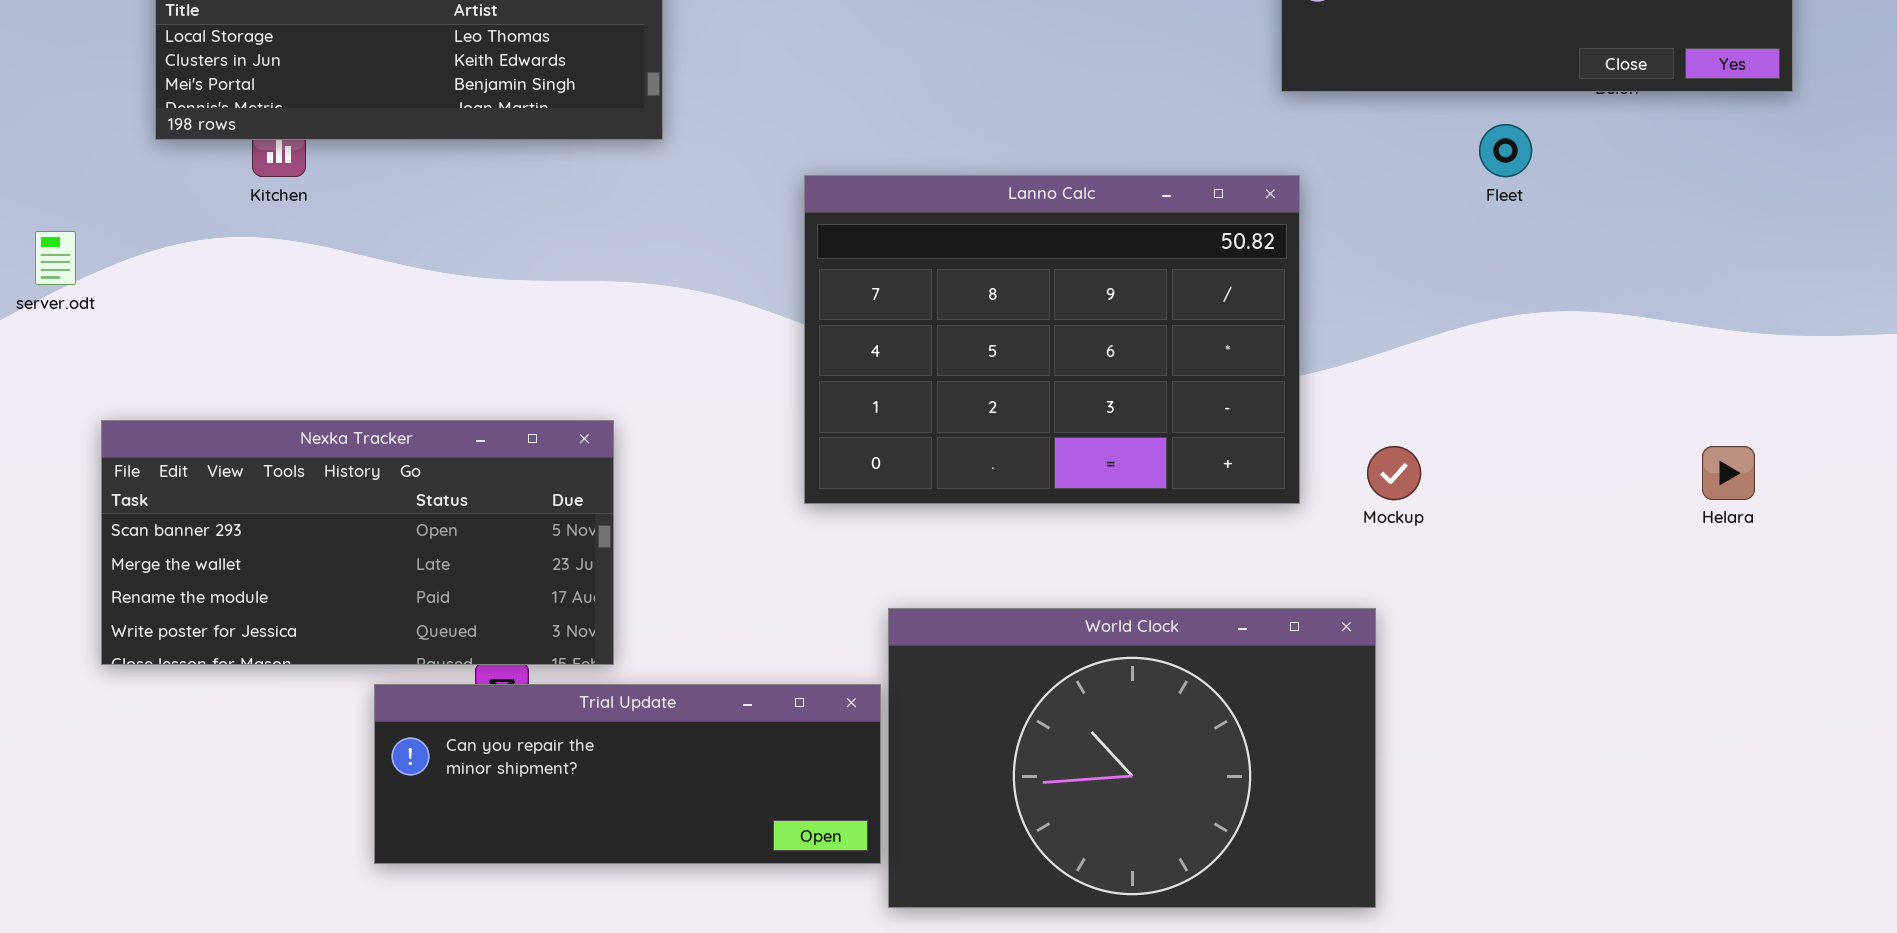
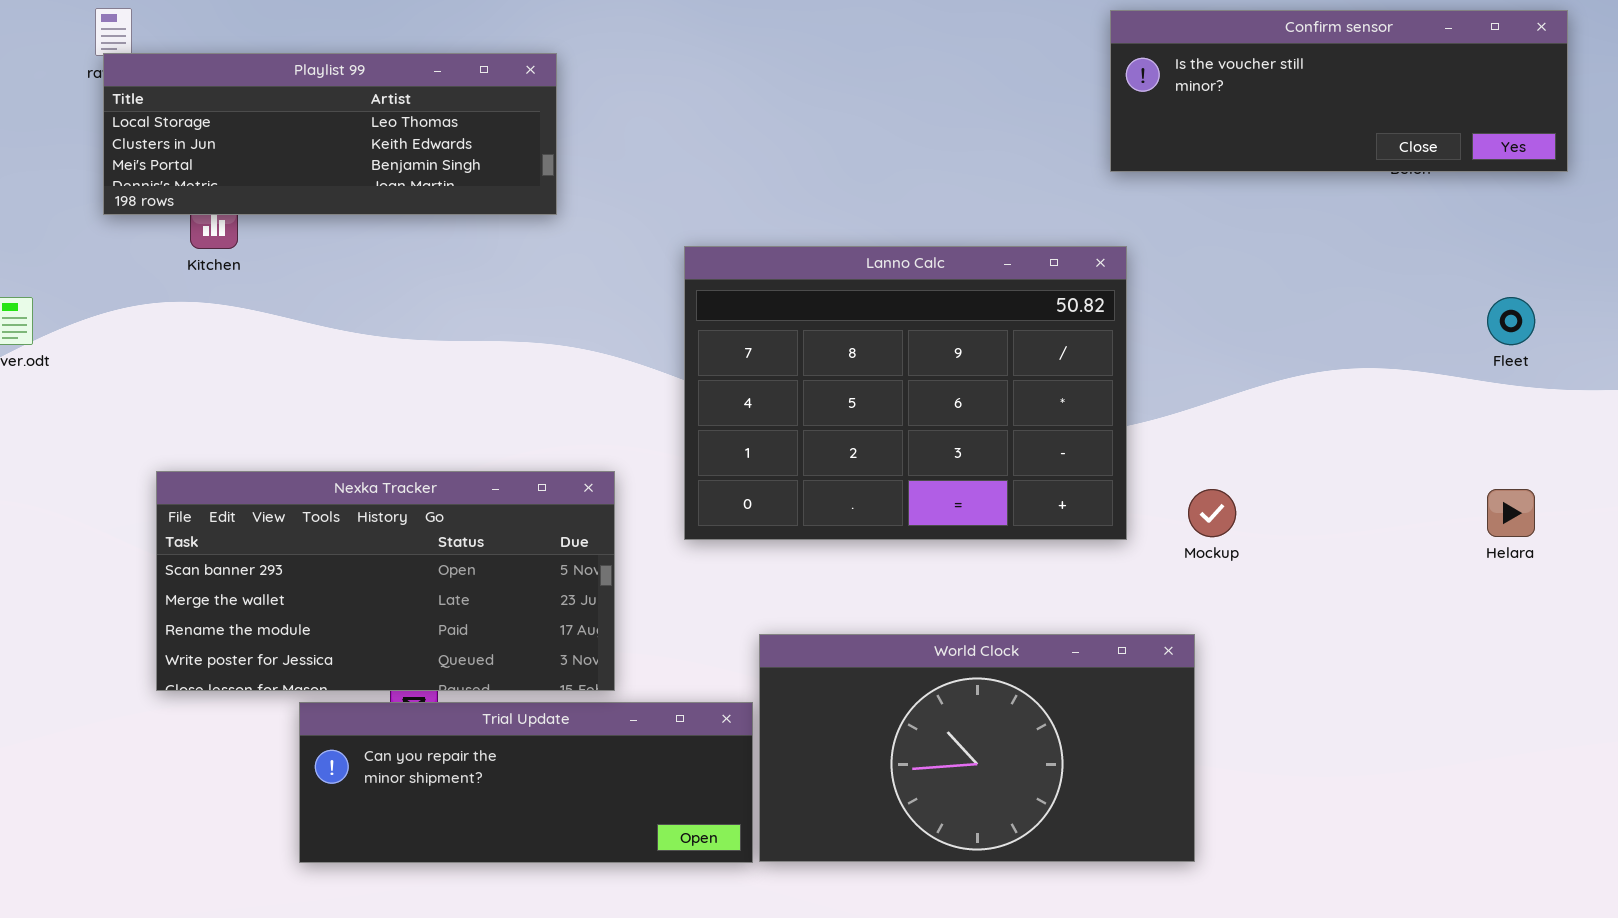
Fleet: [1479,124,1532,177] -> [1487,297,1535,345], moved
Nexka Tracker: [101,420,614,665] -> [156,471,615,691], moved
World Clock: [888,608,1376,908] -> [759,634,1195,862], resized

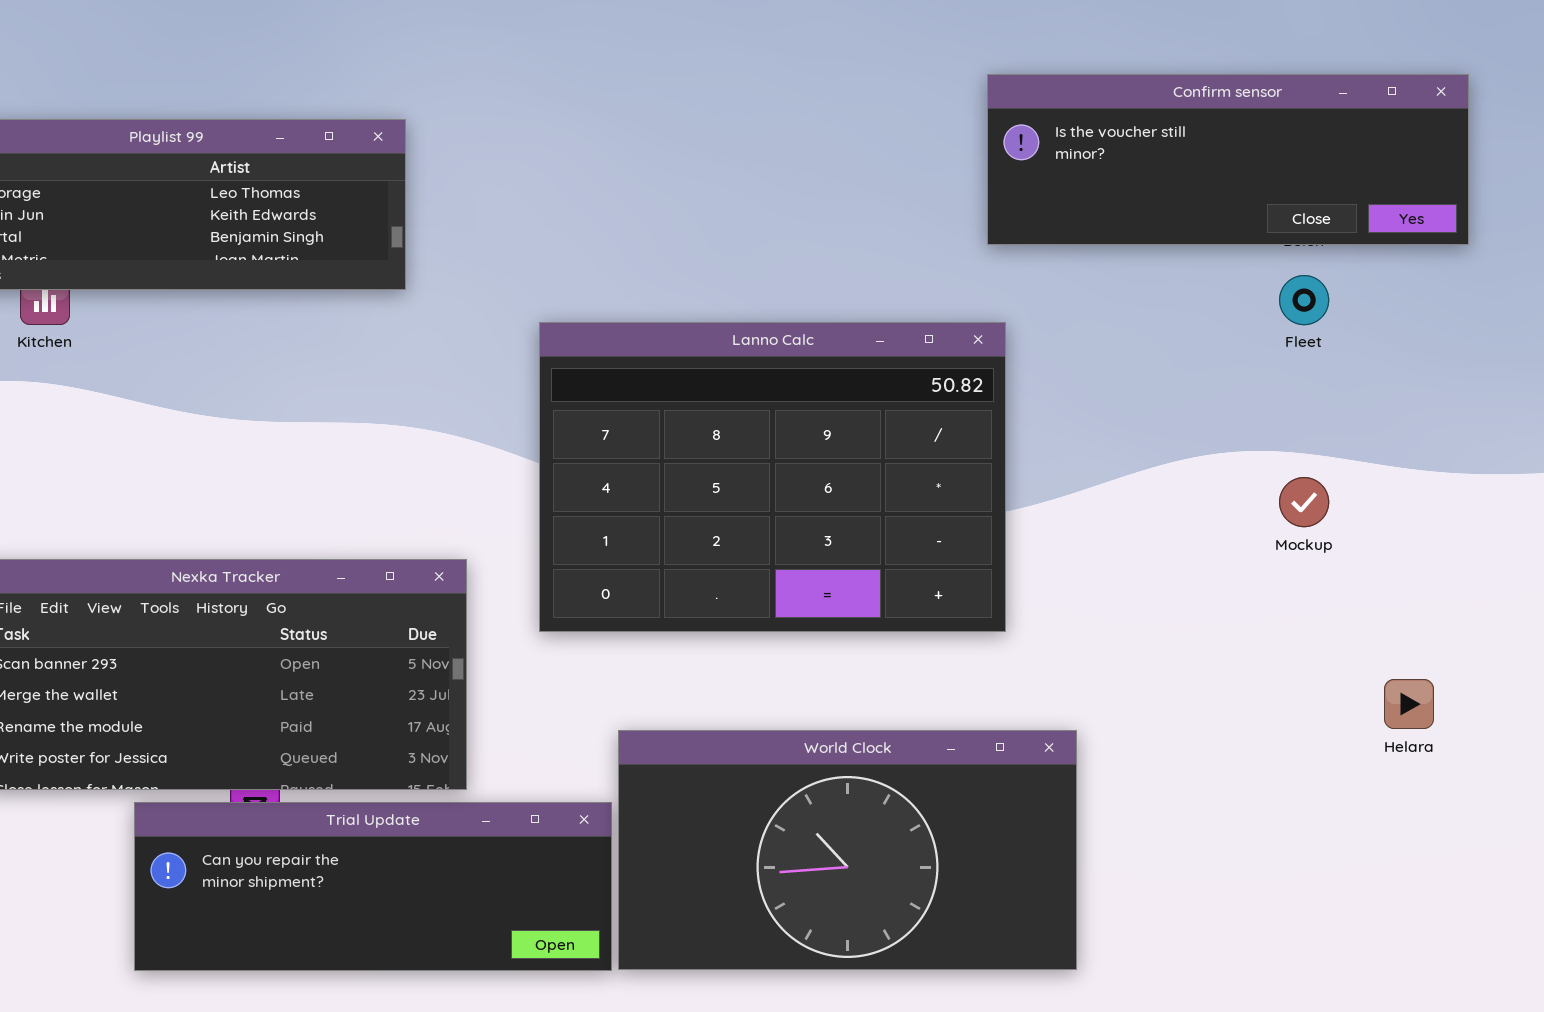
Fleet: [1487,297,1535,345] -> [1279,275,1329,325], moved
Mockup: [1188,489,1236,537] -> [1279,477,1329,527], moved
Helara: [1487,489,1535,537] -> [1384,679,1434,729], moved

